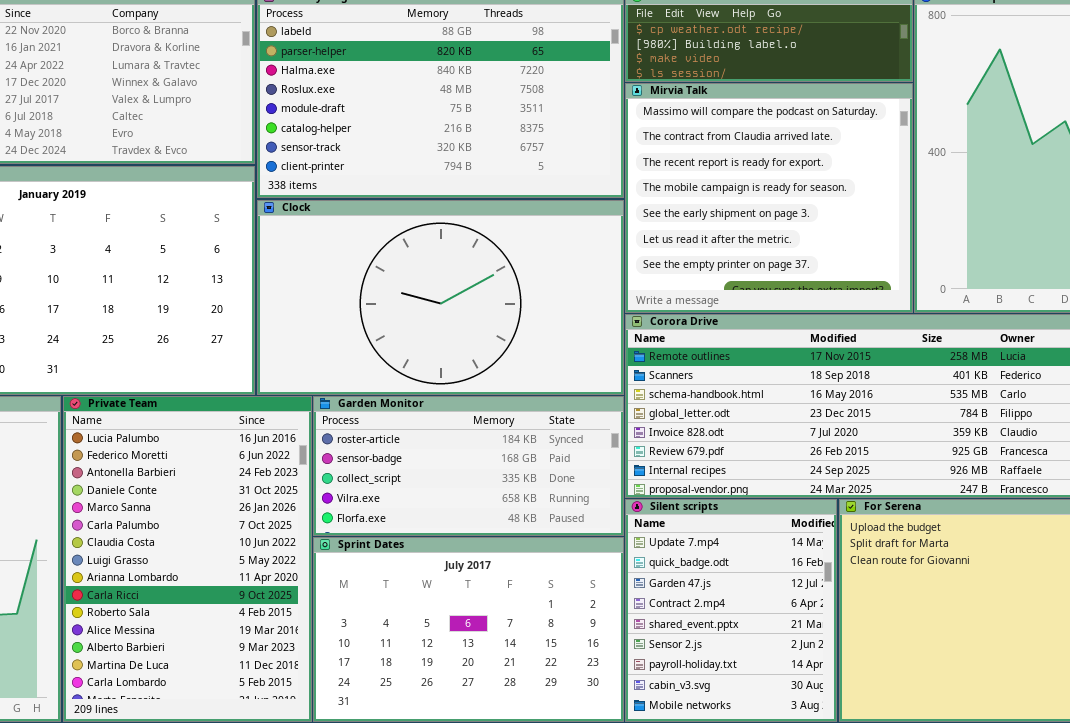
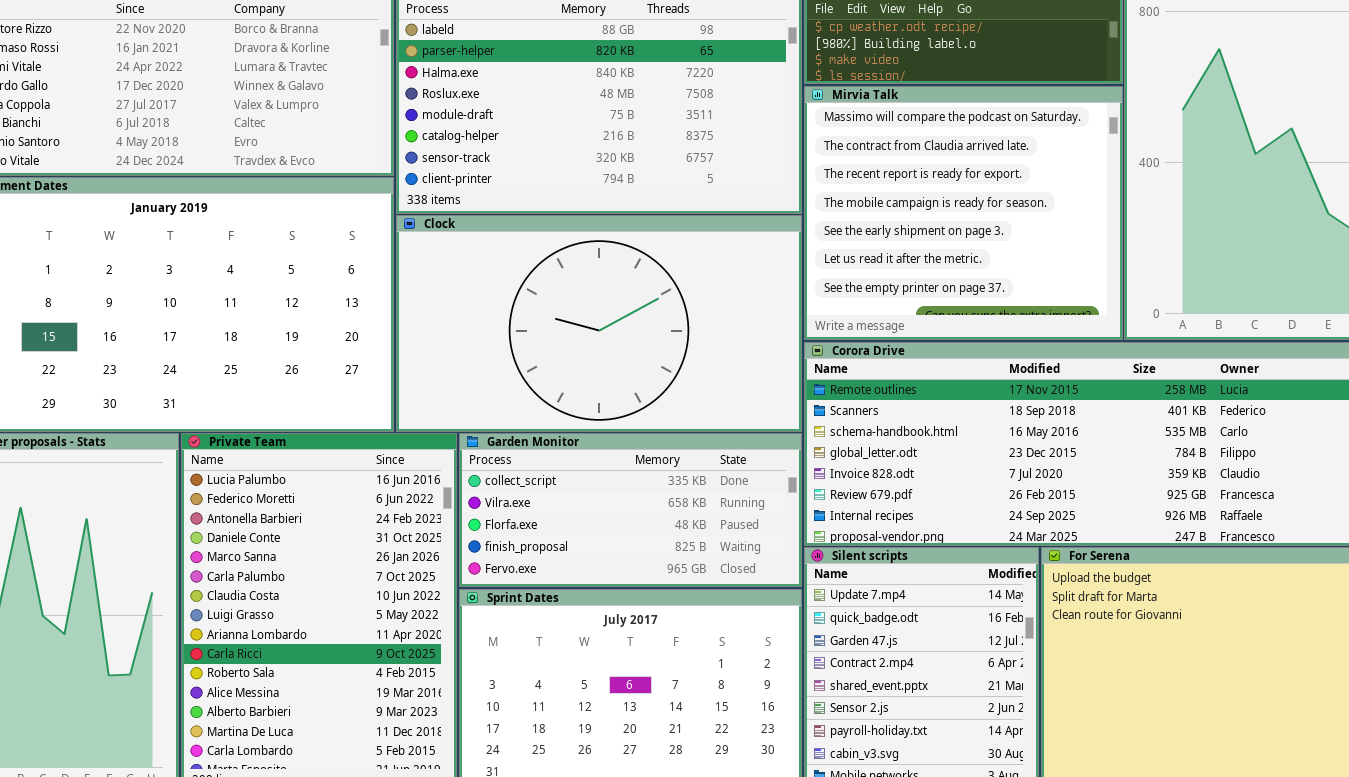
Garden Monitor: [313,396,624,536] -> [459,433,802,587], scrolled down 2 rows

